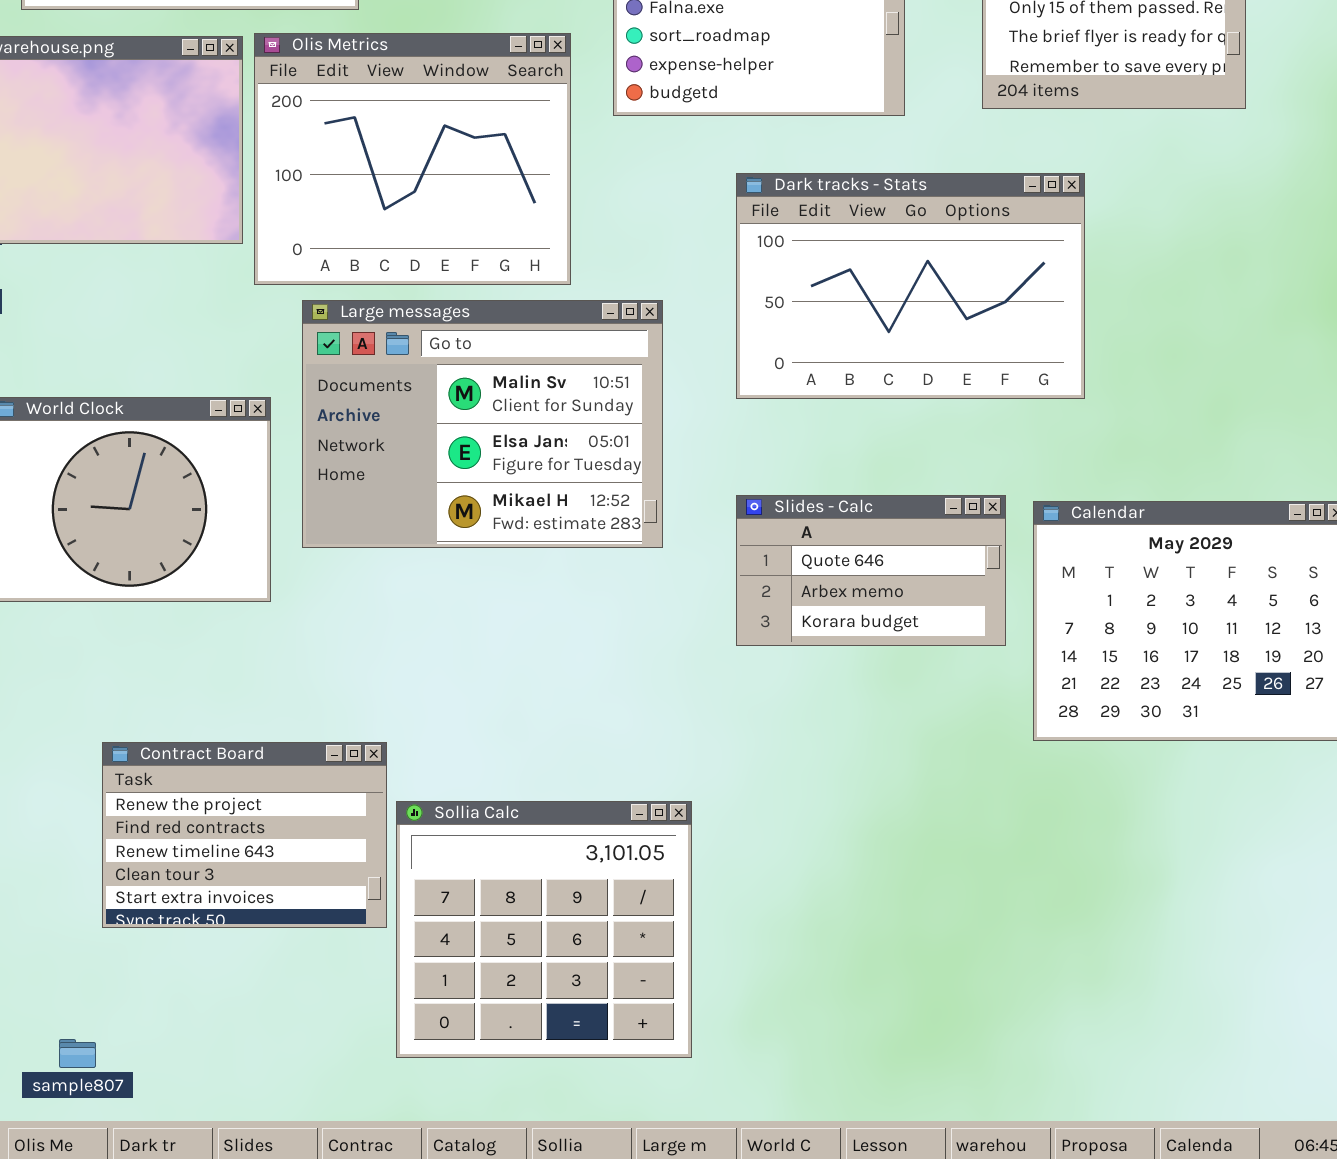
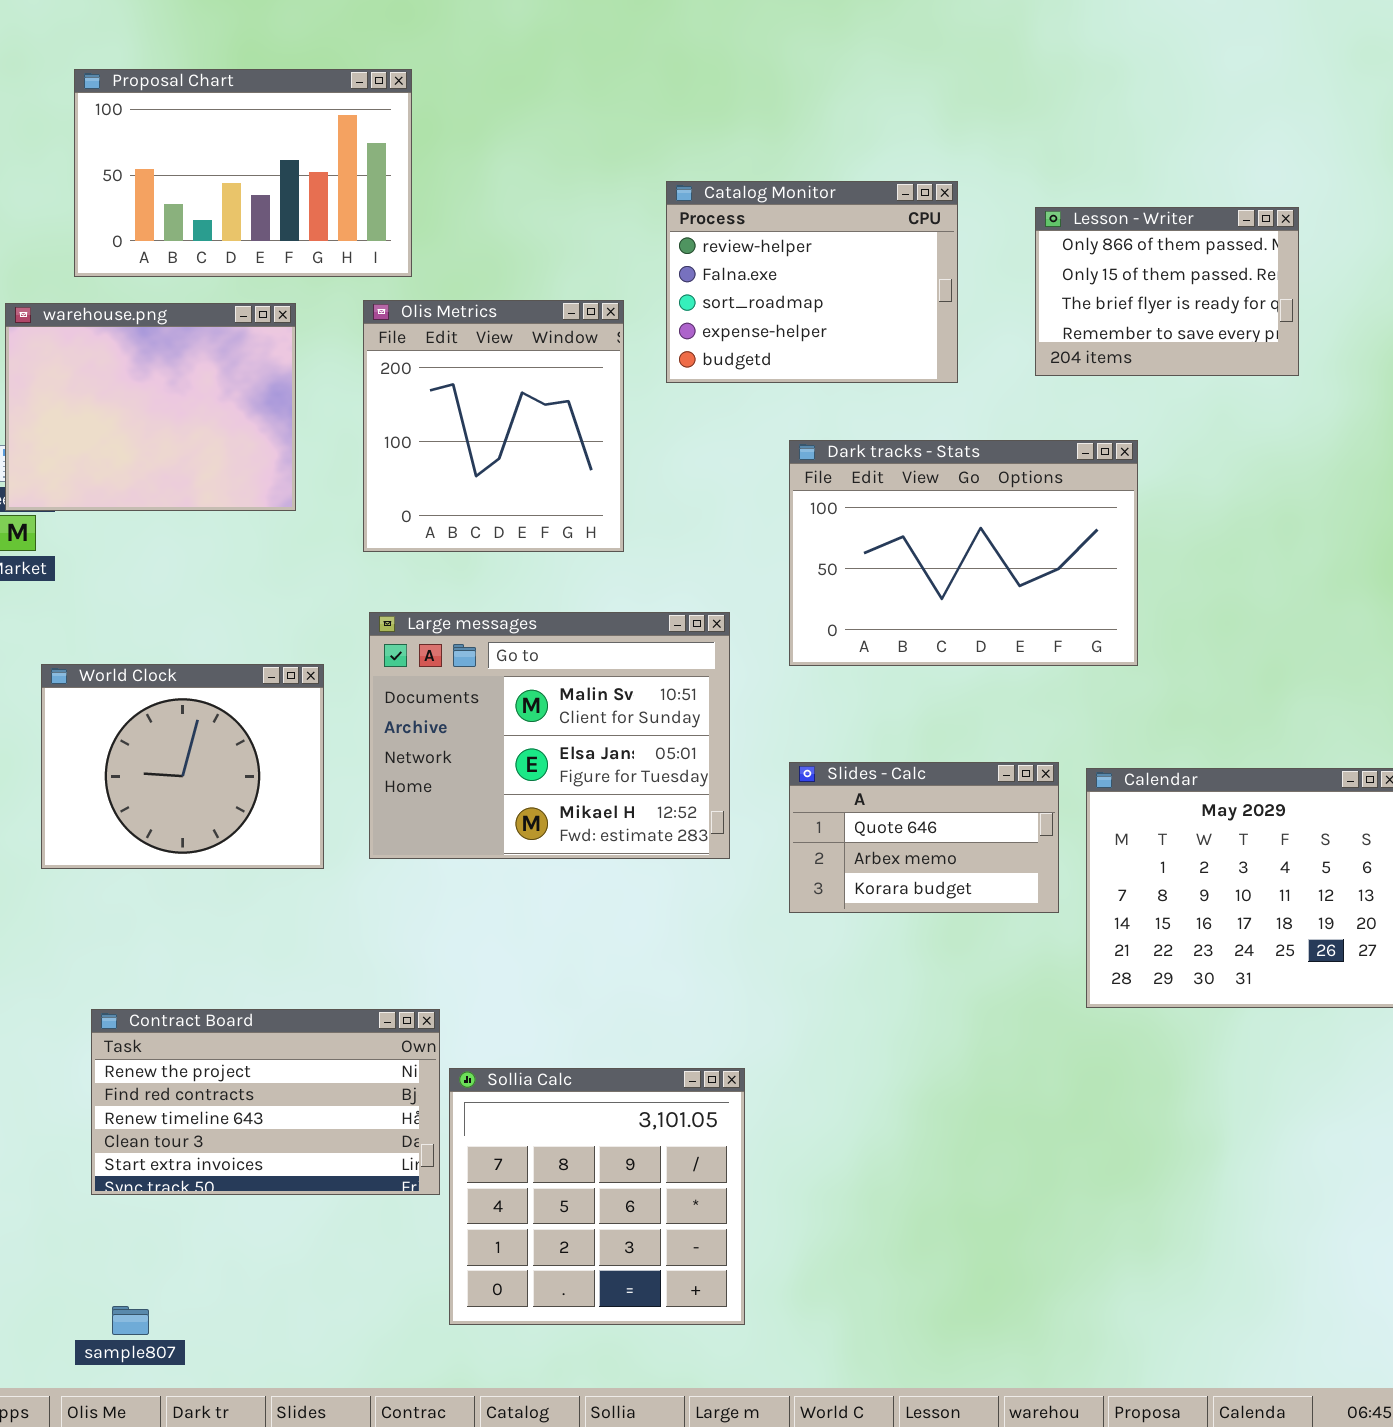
Olis Metrics: [254,33,571,285] -> [363,300,624,552], resized
Large messages: [302,300,663,548] -> [369,612,730,859], moved
Contract Board: [102,742,387,928] -> [91,1009,440,1195], resized

